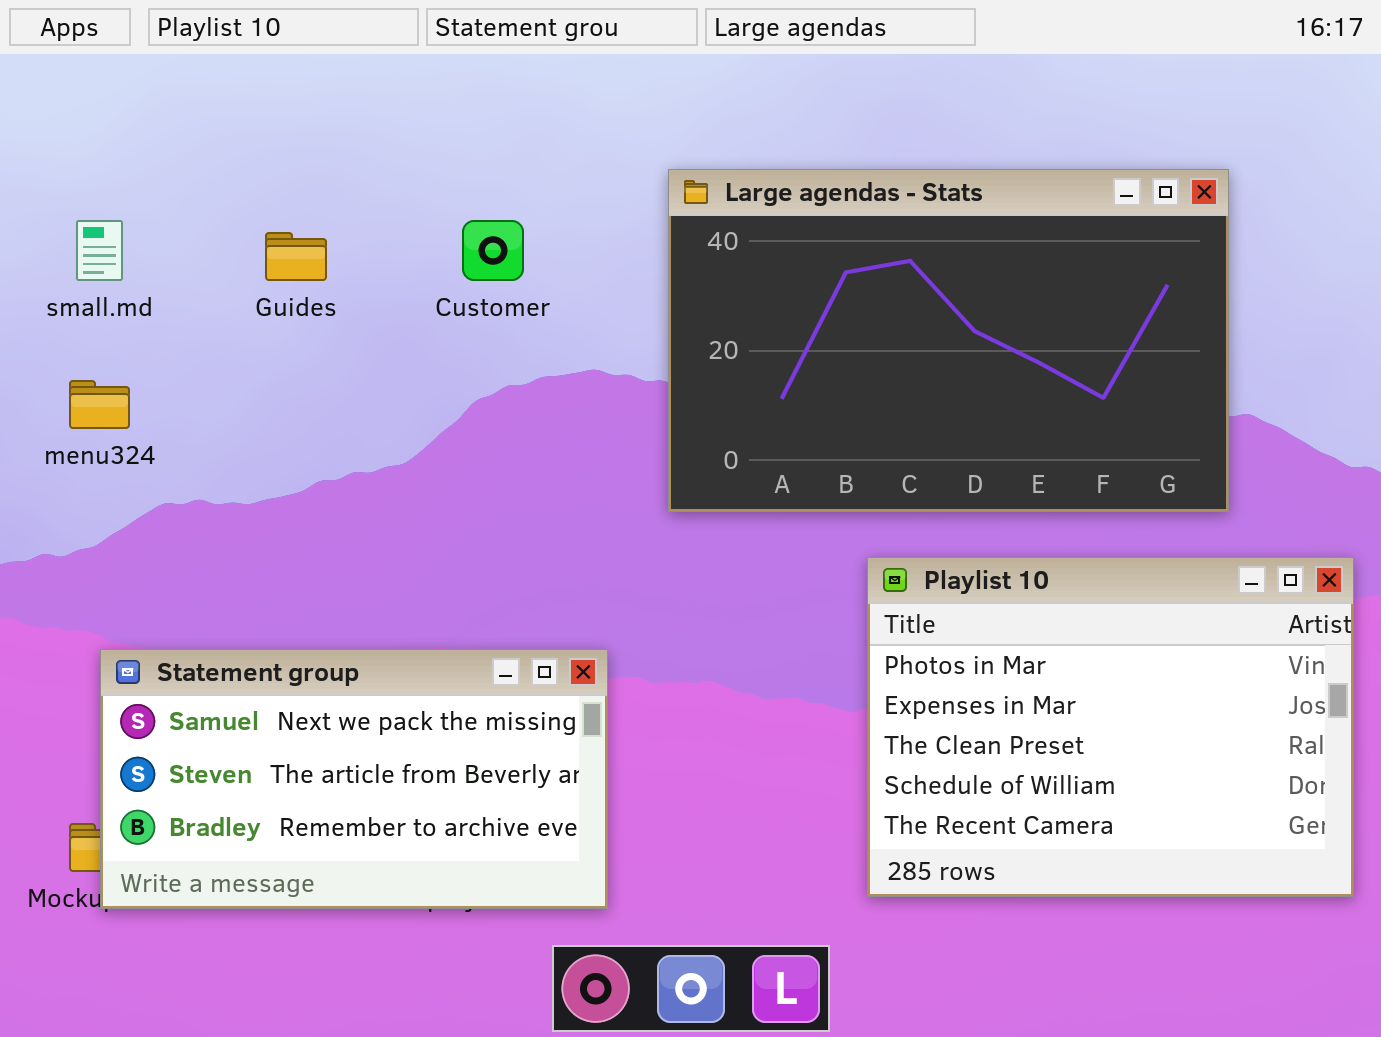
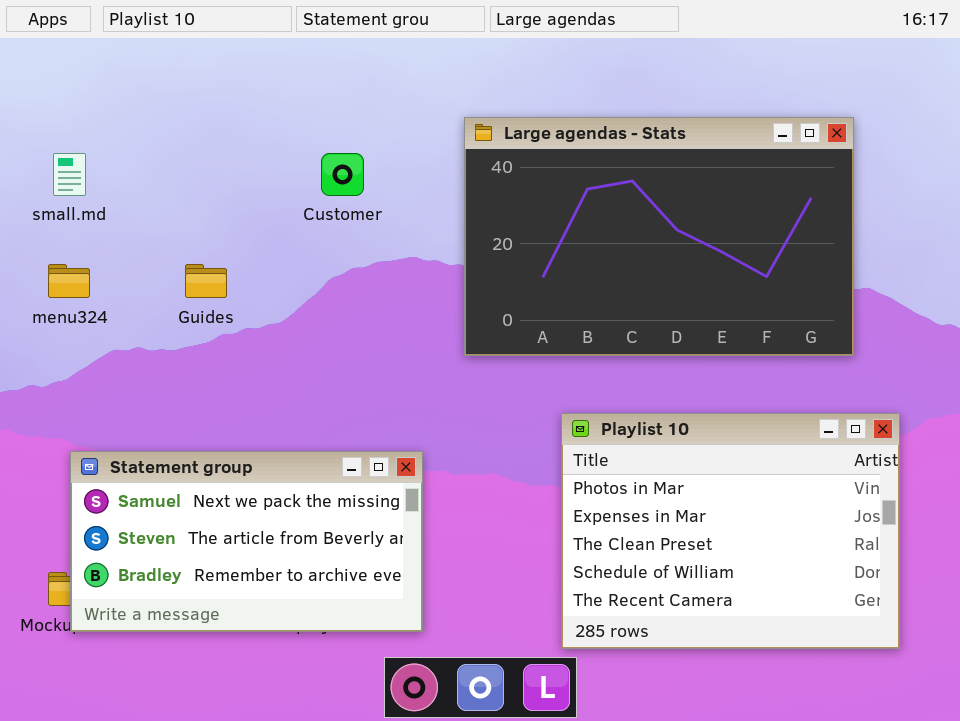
Guides: [265,232,327,281] -> [185,264,227,298], moved
Playlist 10: [867,557,1354,897] -> [561,413,900,649], moved

